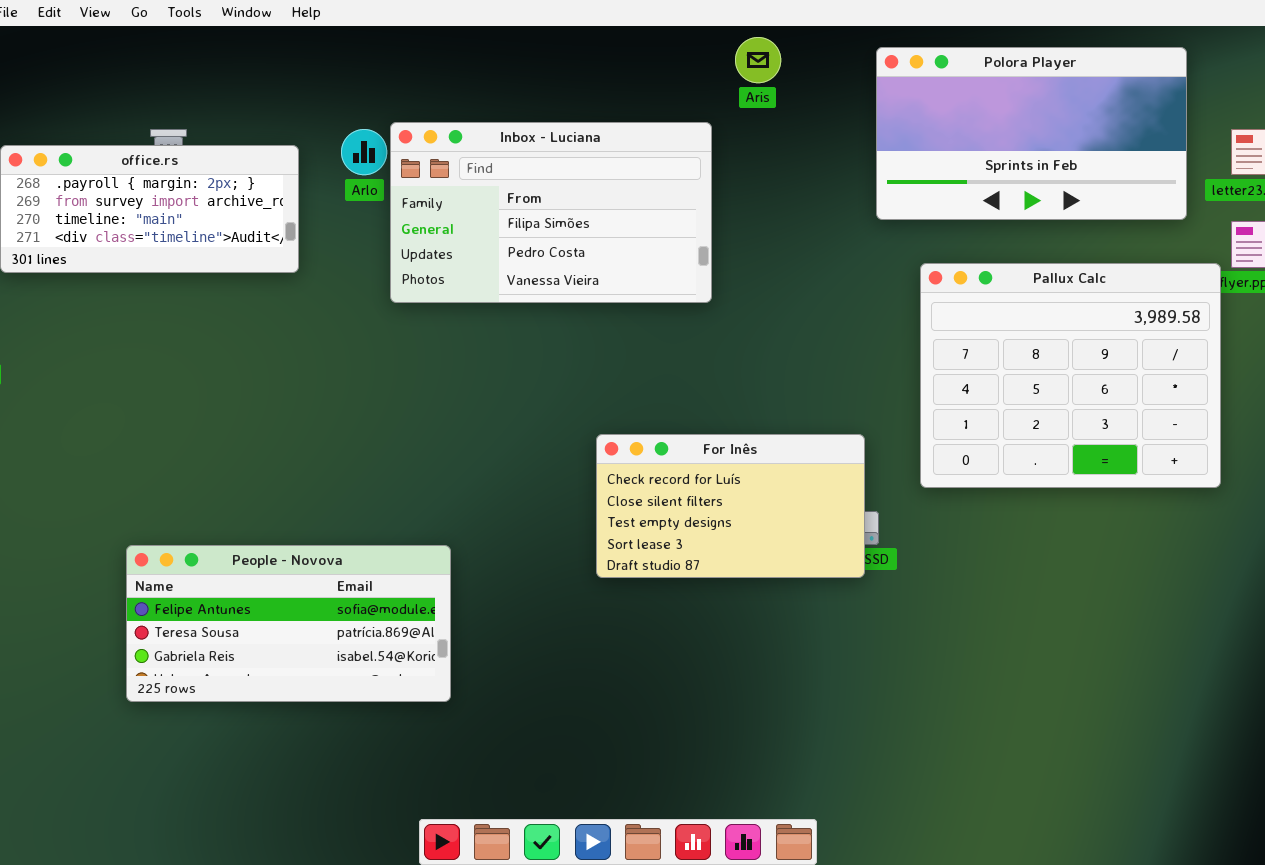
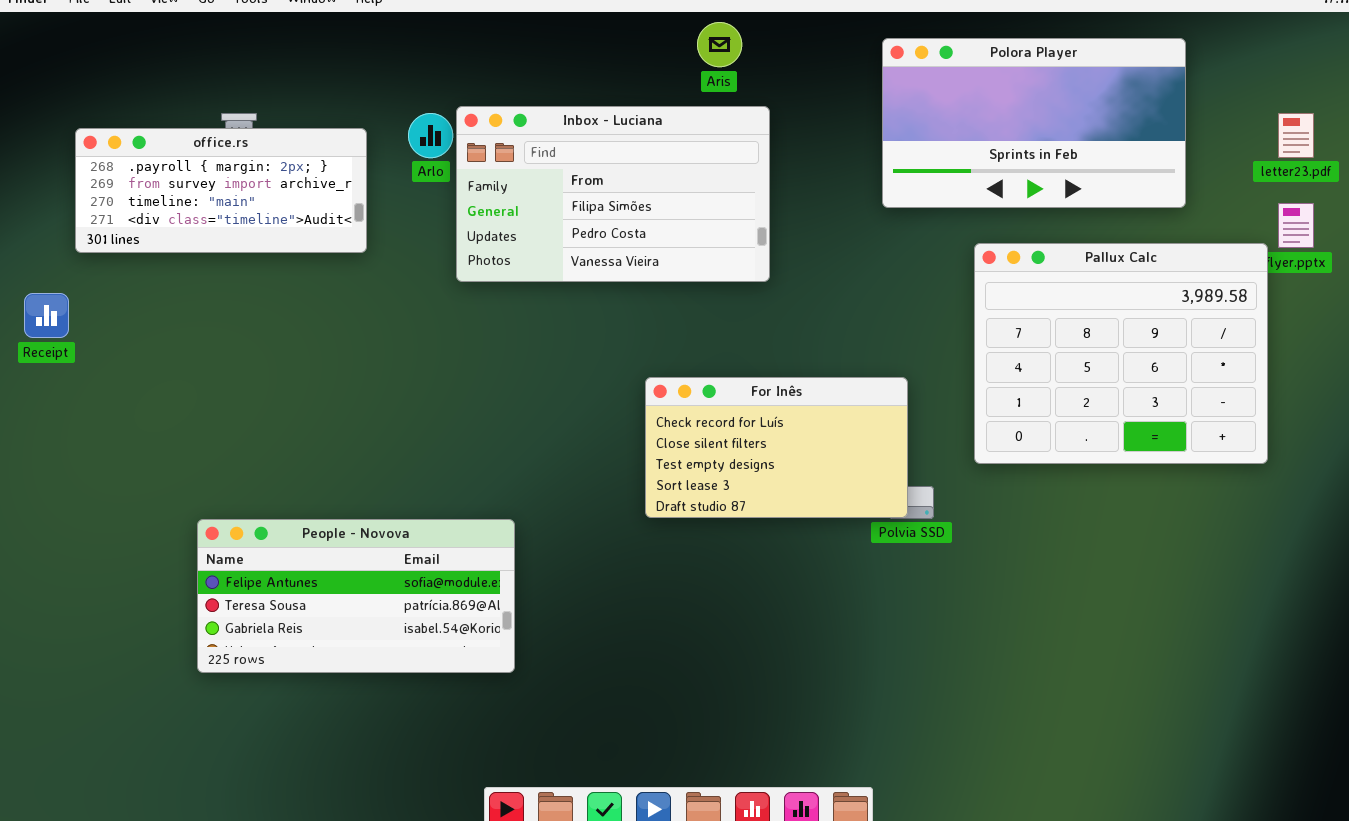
Aris: [735,37,781,83] -> [697,22,742,67], moved
Polora Player: [876,47,1187,220] -> [882,38,1186,208], moved
For Inês: [596,434,865,578] -> [645,377,908,518], moved

